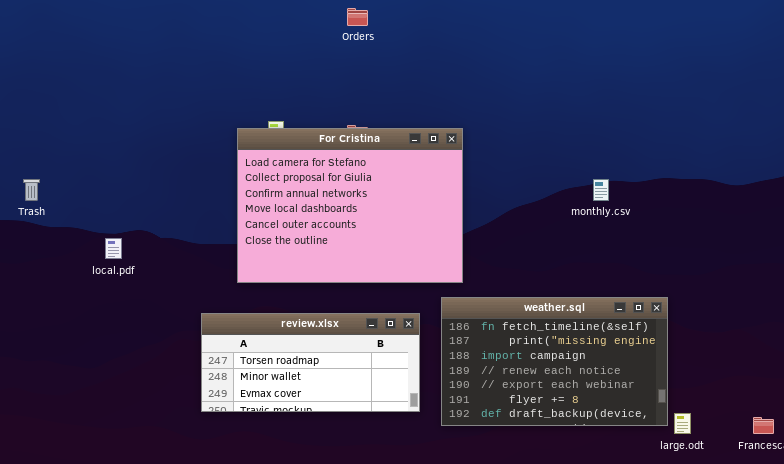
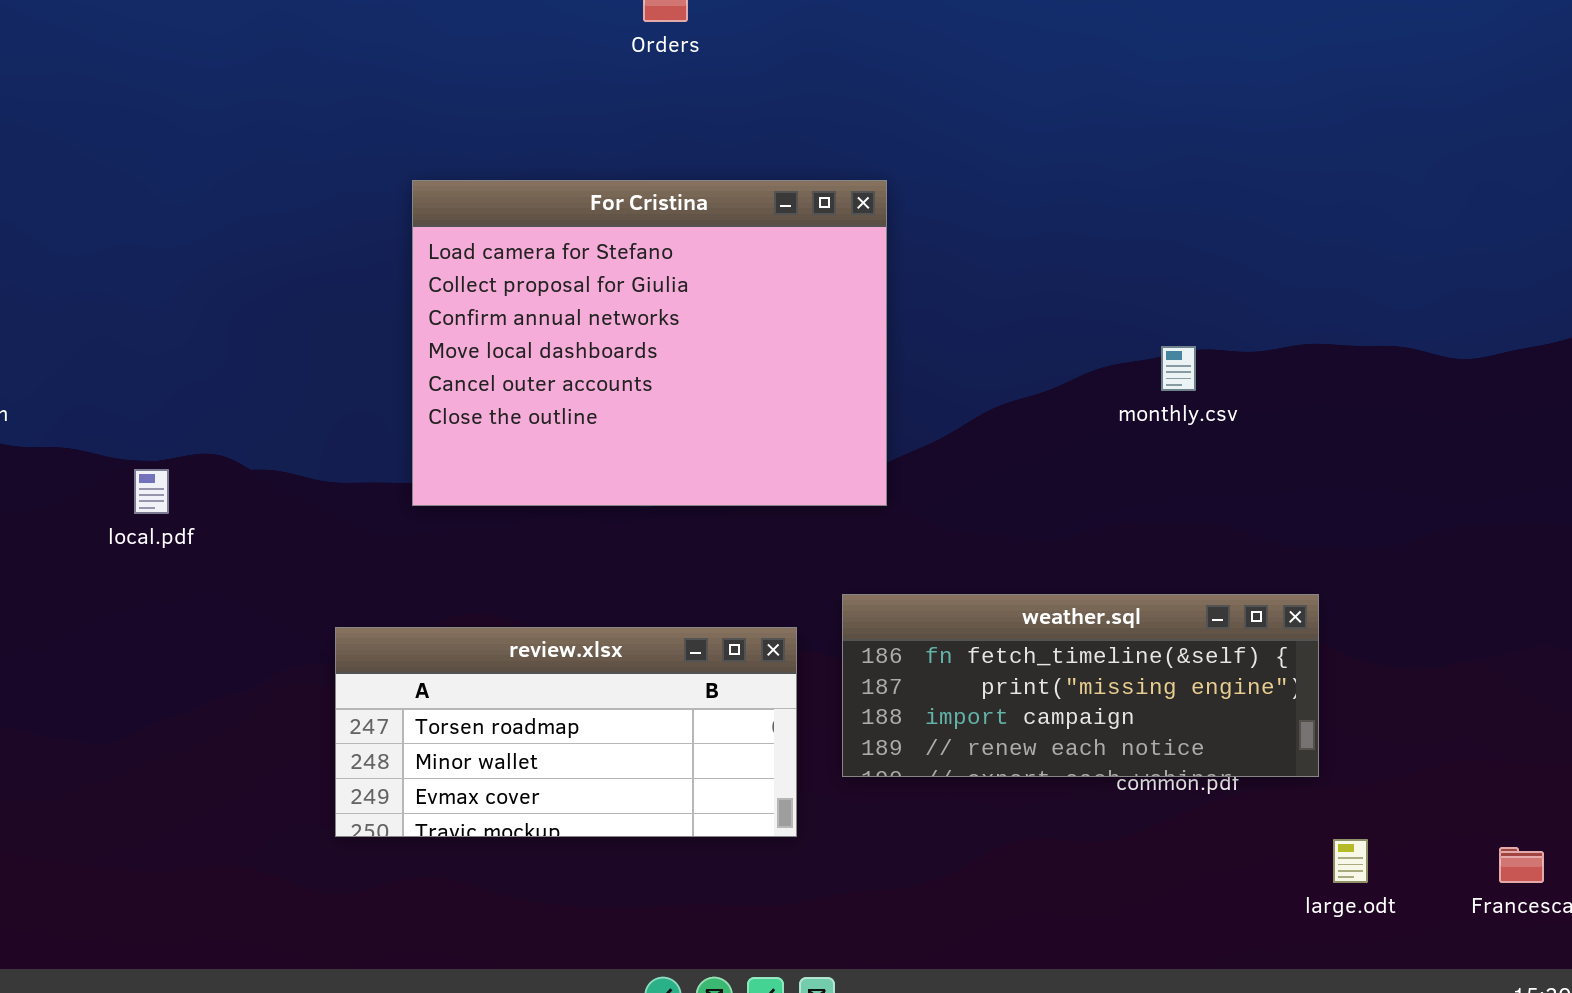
For Cristina: [237,128,463,283] -> [412,180,887,506], moved
weather.sql: [441,297,668,426] -> [842,594,1319,777], resized

